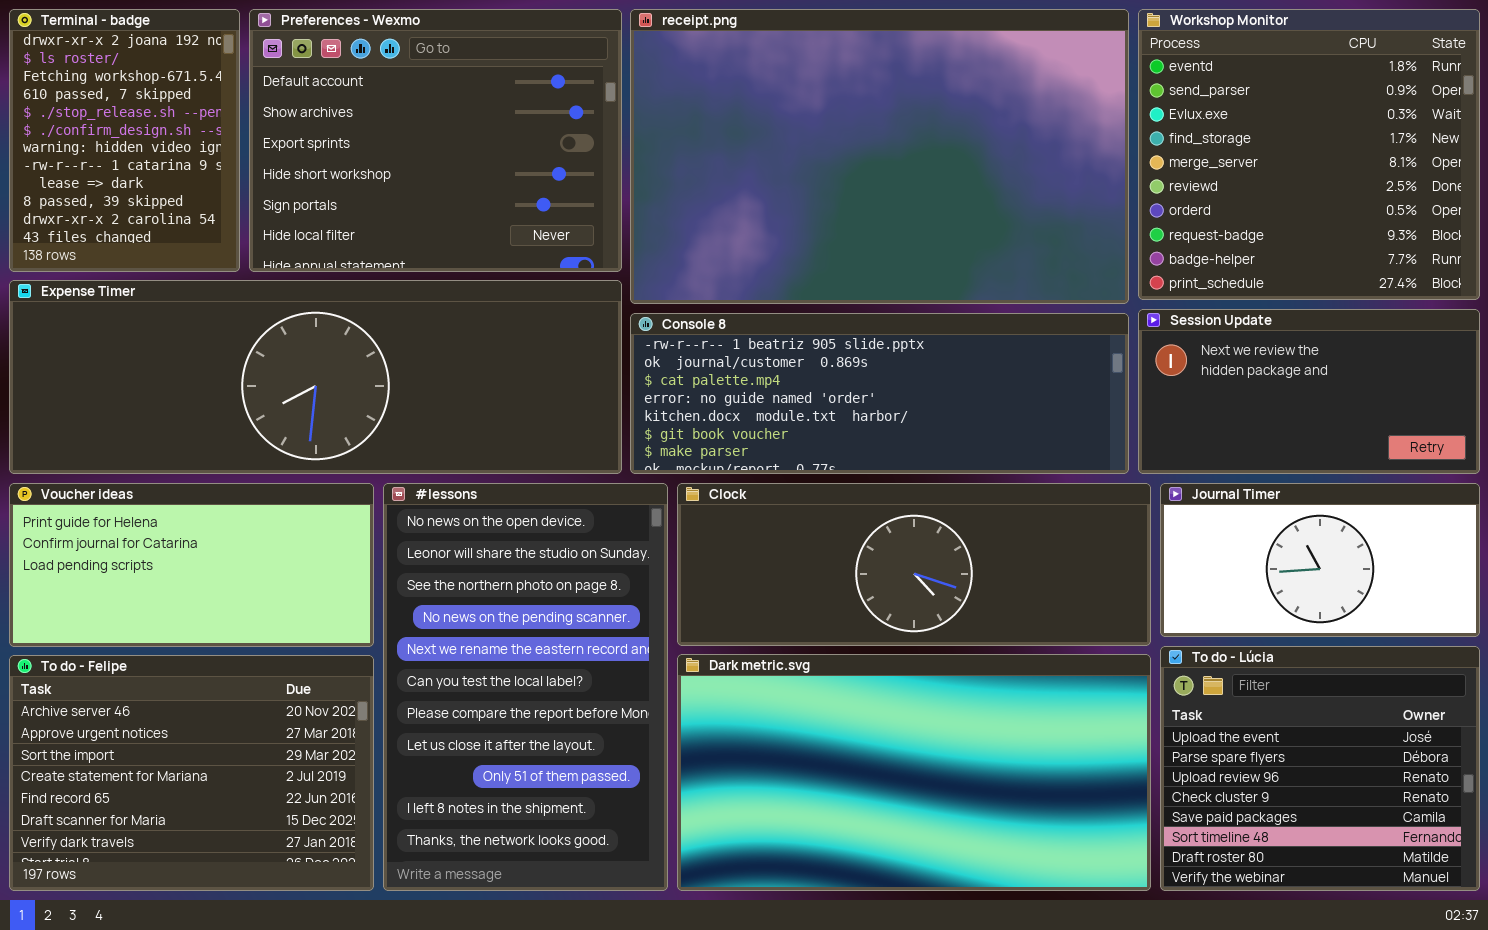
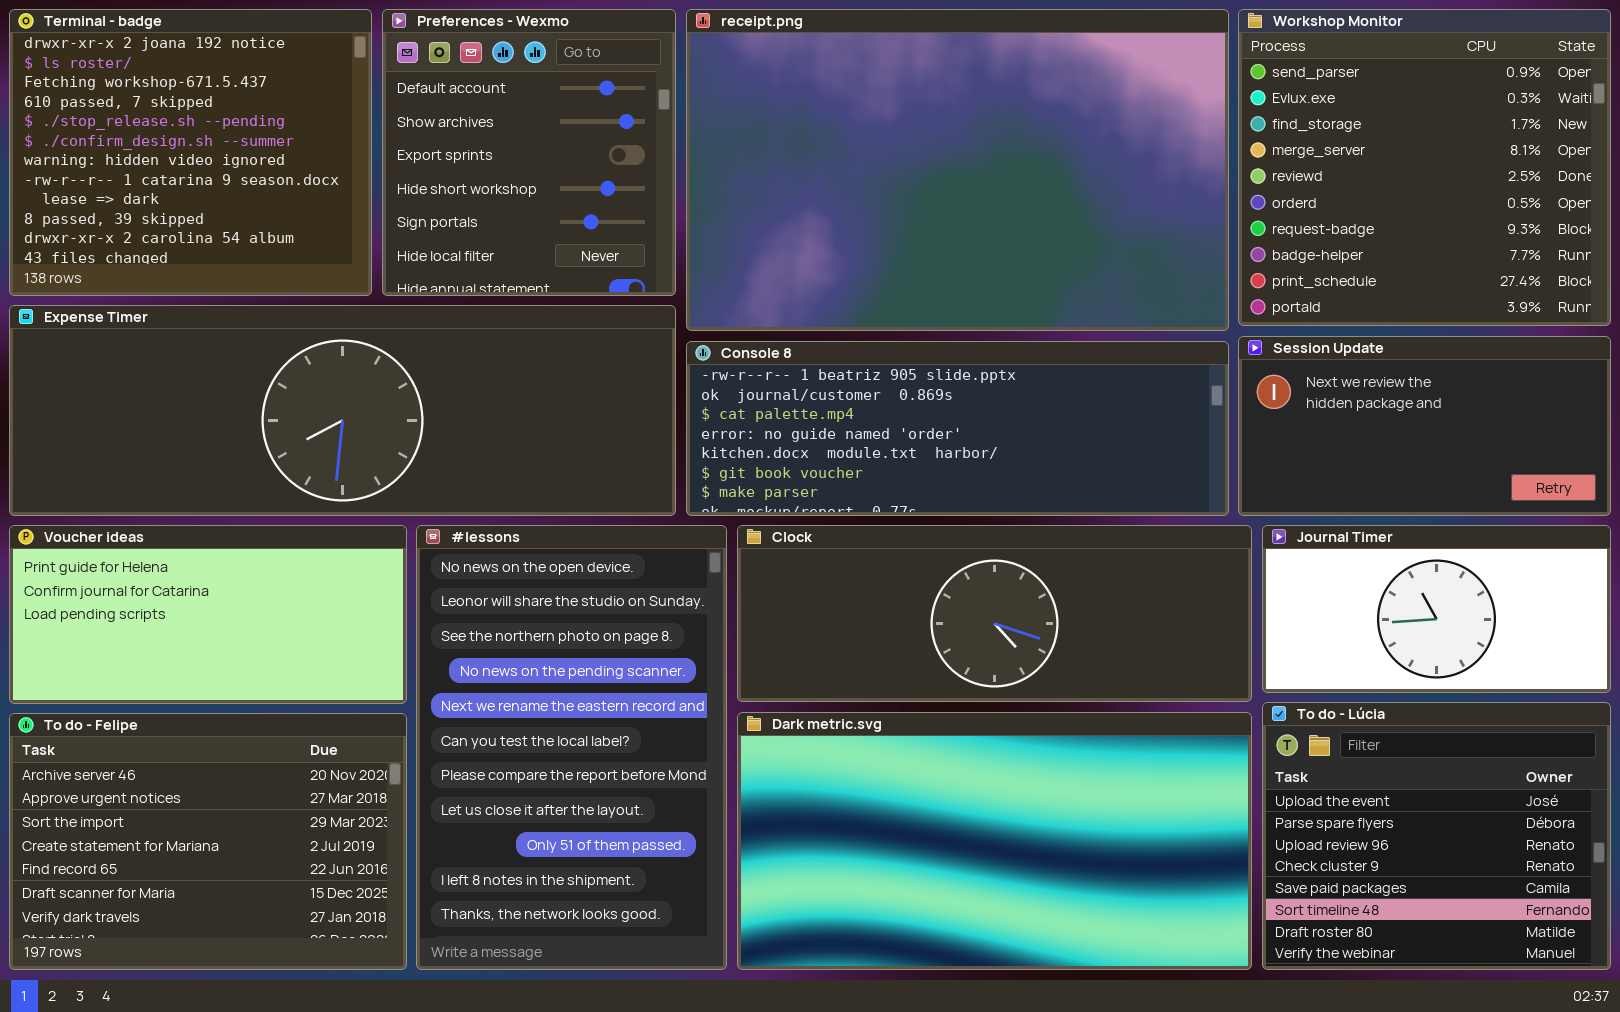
Terminal - badge: [9,9,240,272] -> [9,9,372,296], resized
Preferences - Wexmo: [249,9,622,272] -> [382,9,676,296], resized
Workshop Monitor: [1138,9,1480,300] -> [1238,9,1611,326], scrolled down 1 row

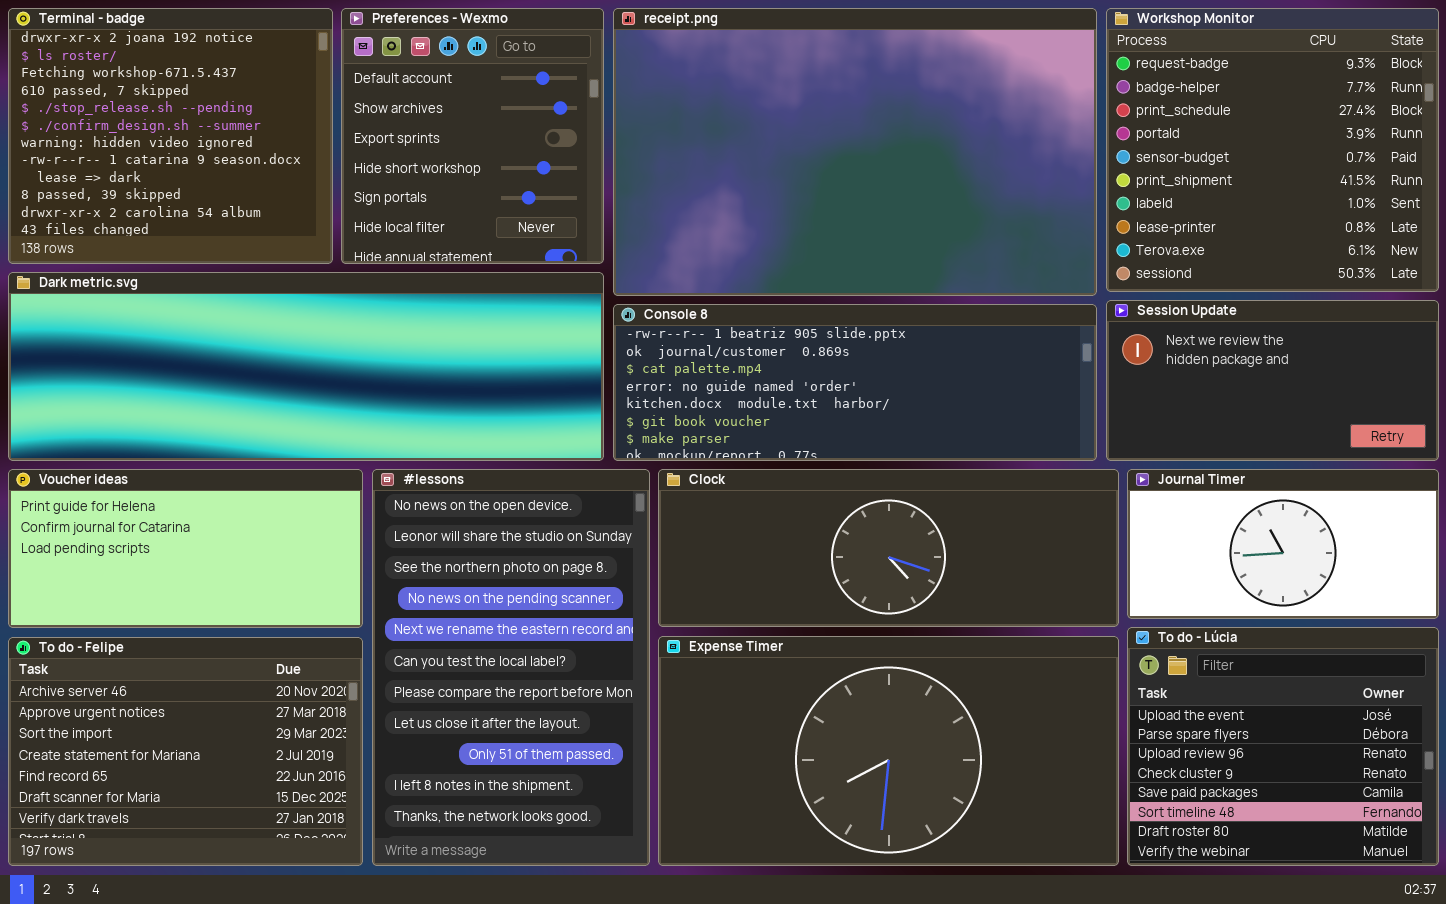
Workshop Monitor: [1238,9,1611,326] -> [1106,8,1439,292], scrolled down 6 rows
Expense Timer: [9,305,676,516] -> [658,636,1119,866], moved, resized
Dark metric.svg: [737,712,1252,970] -> [8,272,604,461], moved, resized

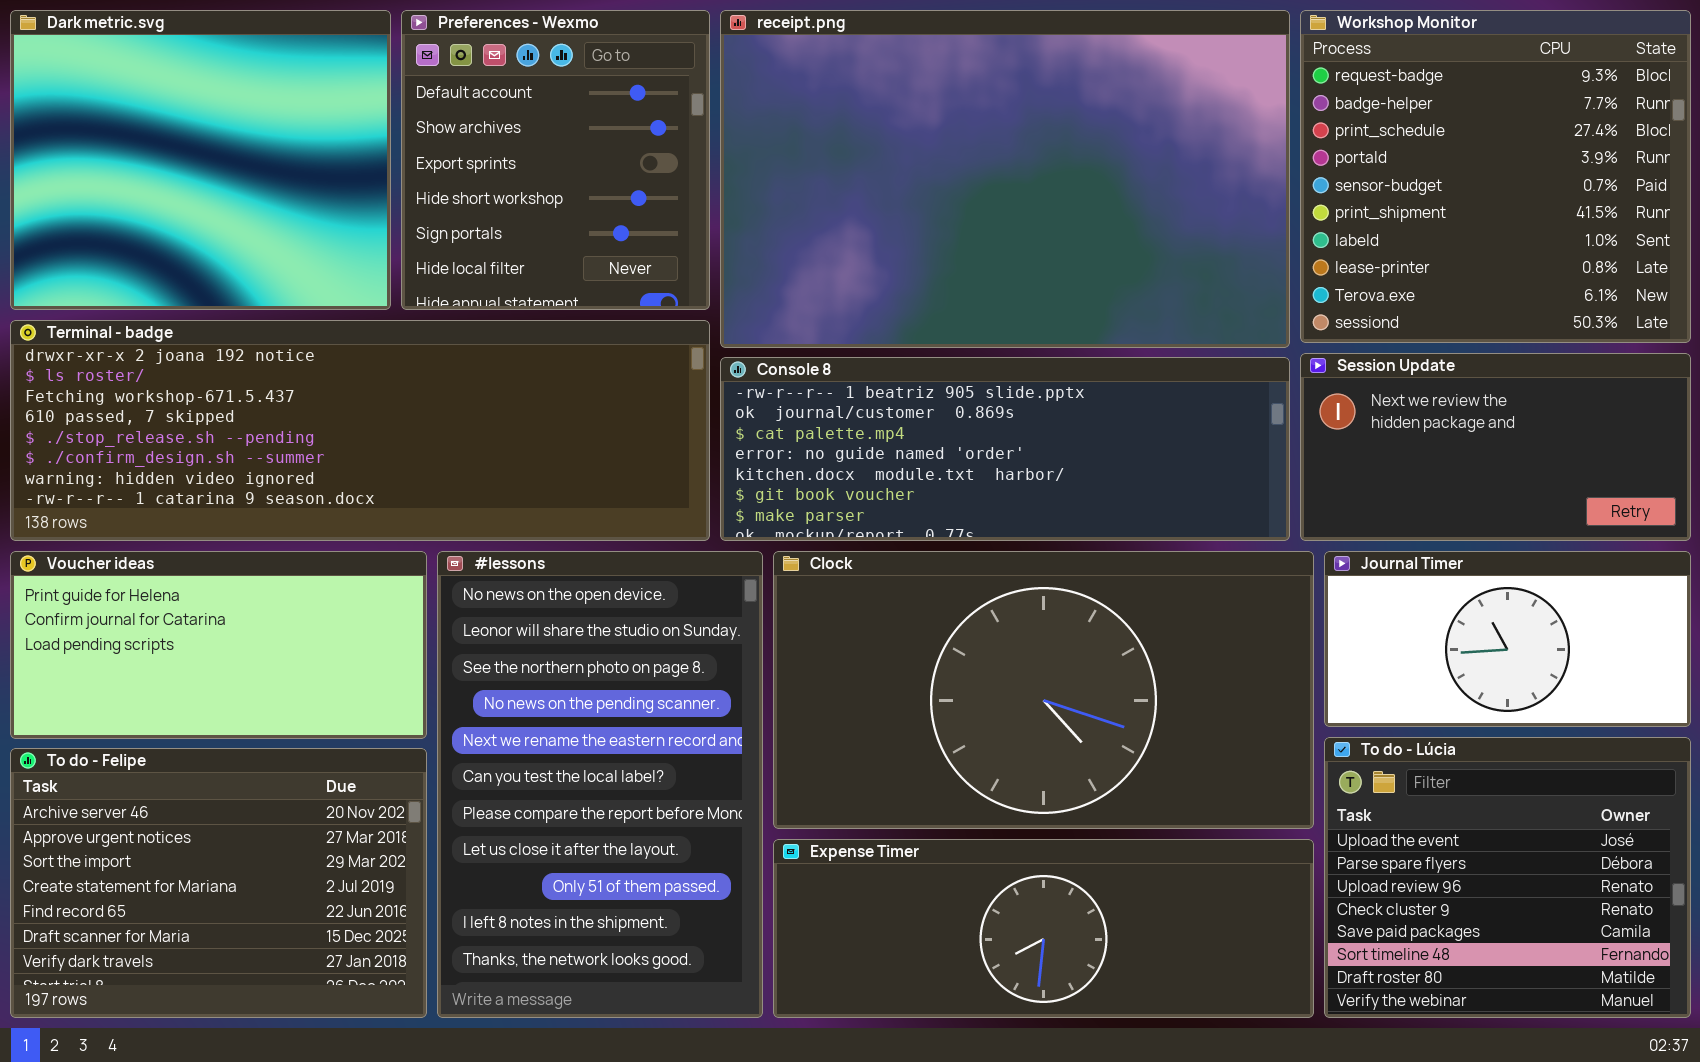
Terminal - badge: [8,8,333,264] -> [10,320,710,541], moved, resized
Dark metric.svg: [8,272,604,461] -> [10,10,391,310], moved, resized
Clock: [658,469,1119,627] -> [773,551,1314,829], resized
Expense Timer: [658,636,1119,866] -> [773,839,1314,1018], resized

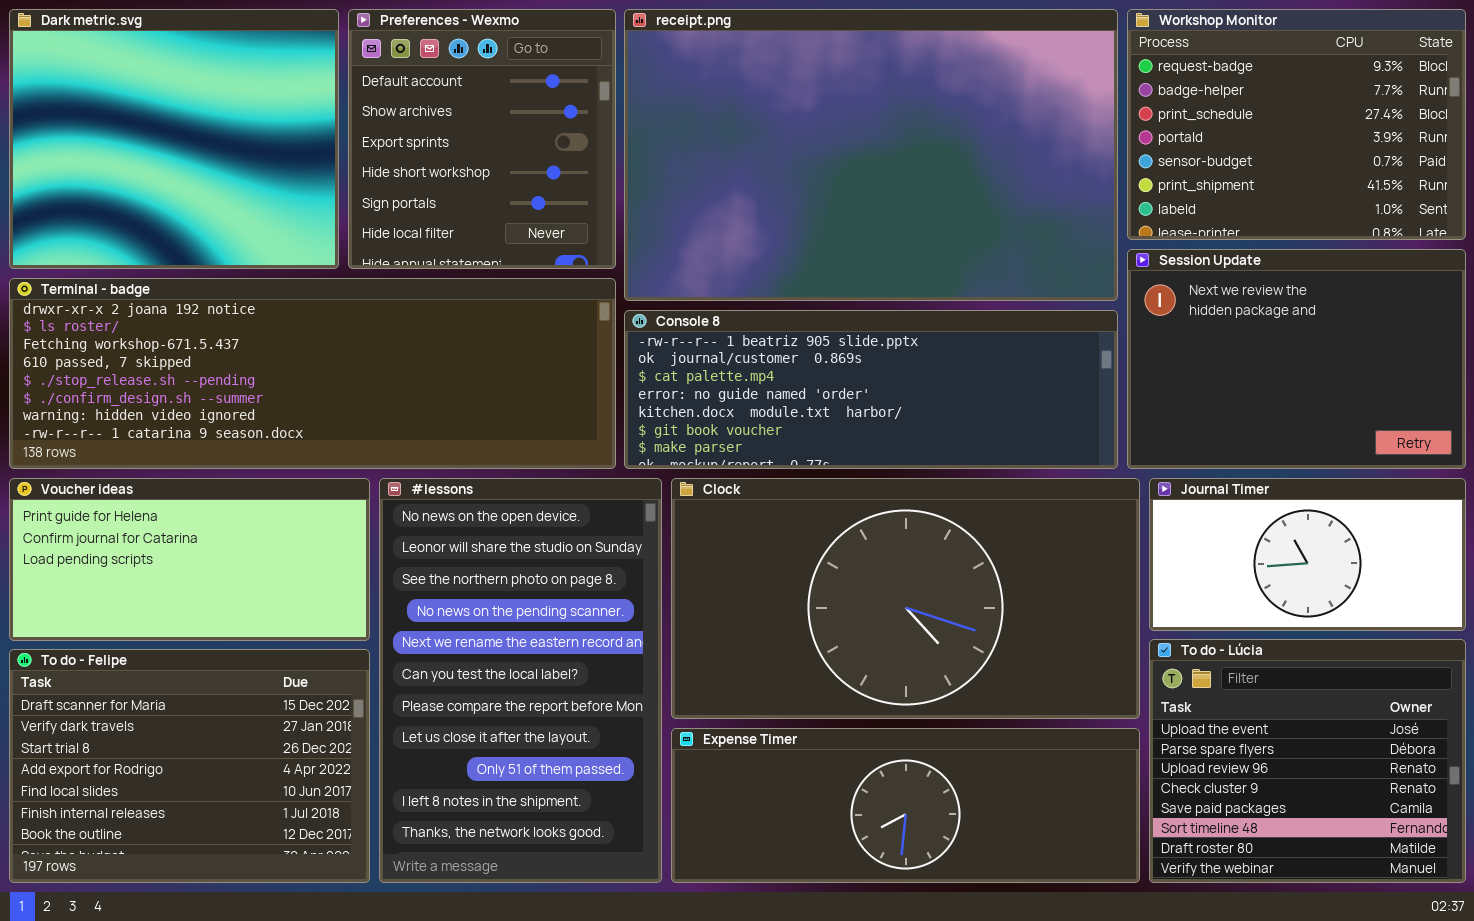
Workshop Monitor: [1300,10,1691,343] -> [1127,9,1466,240], resized
Session Update: [1300,353,1691,541] -> [1127,249,1466,469], resized
To do - Felipe: [10,748,427,1018] -> [9,649,370,883], scrolled down 5 rows

